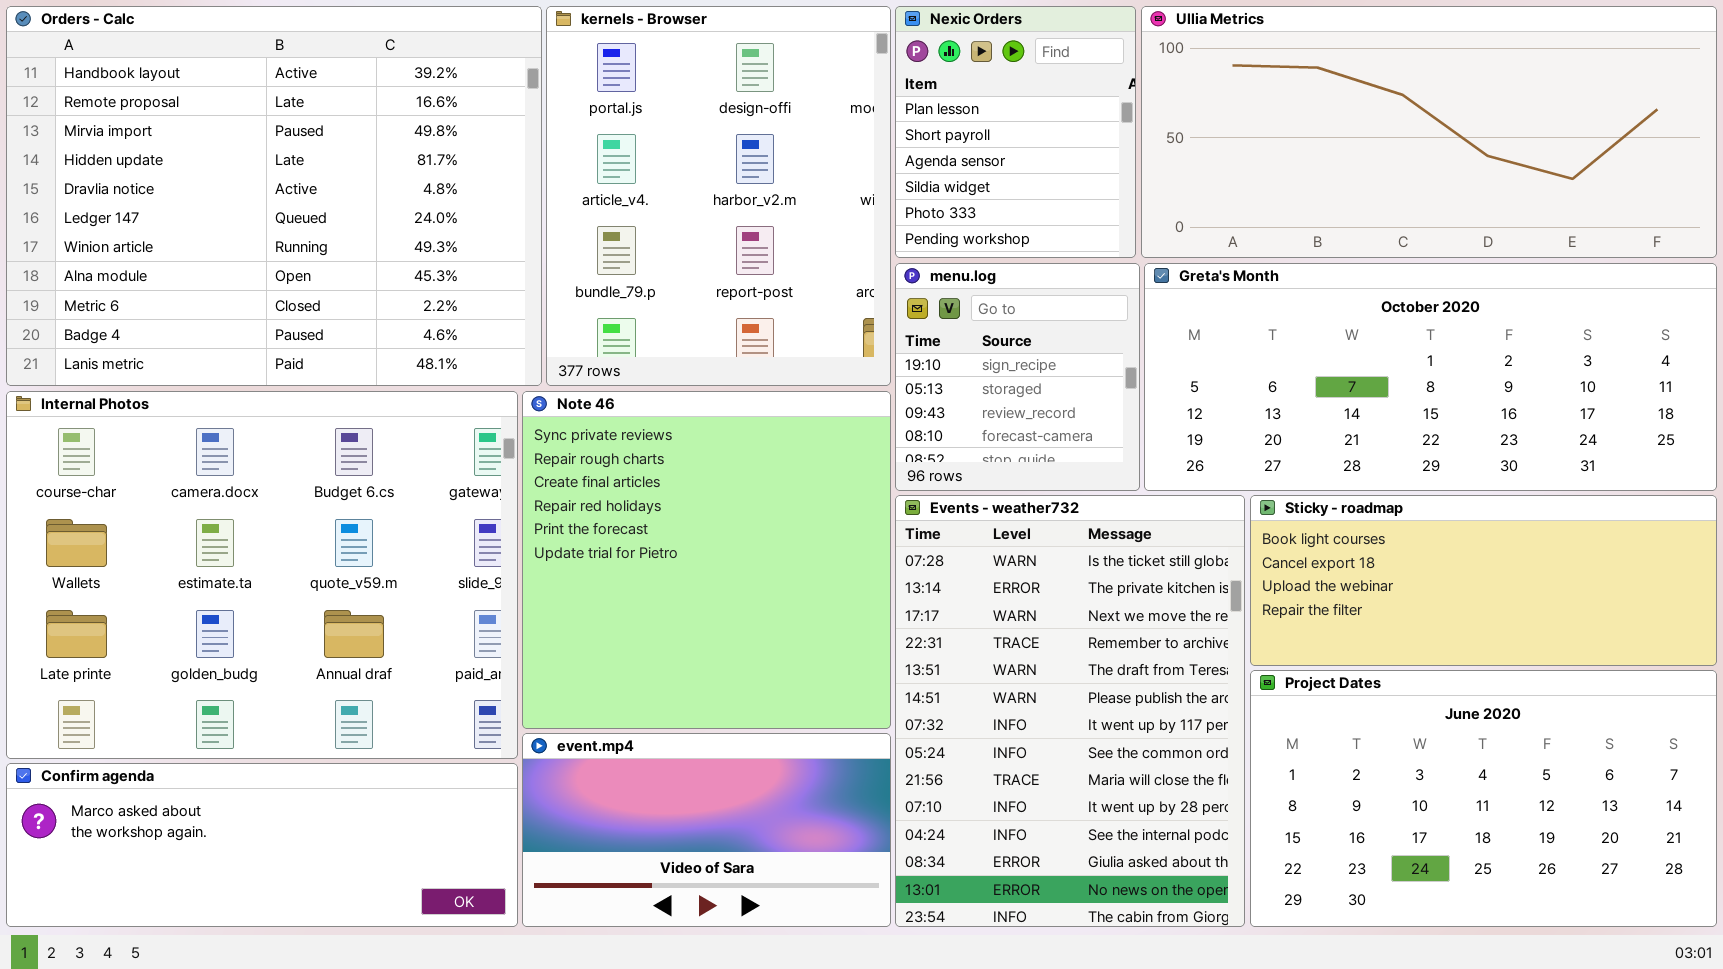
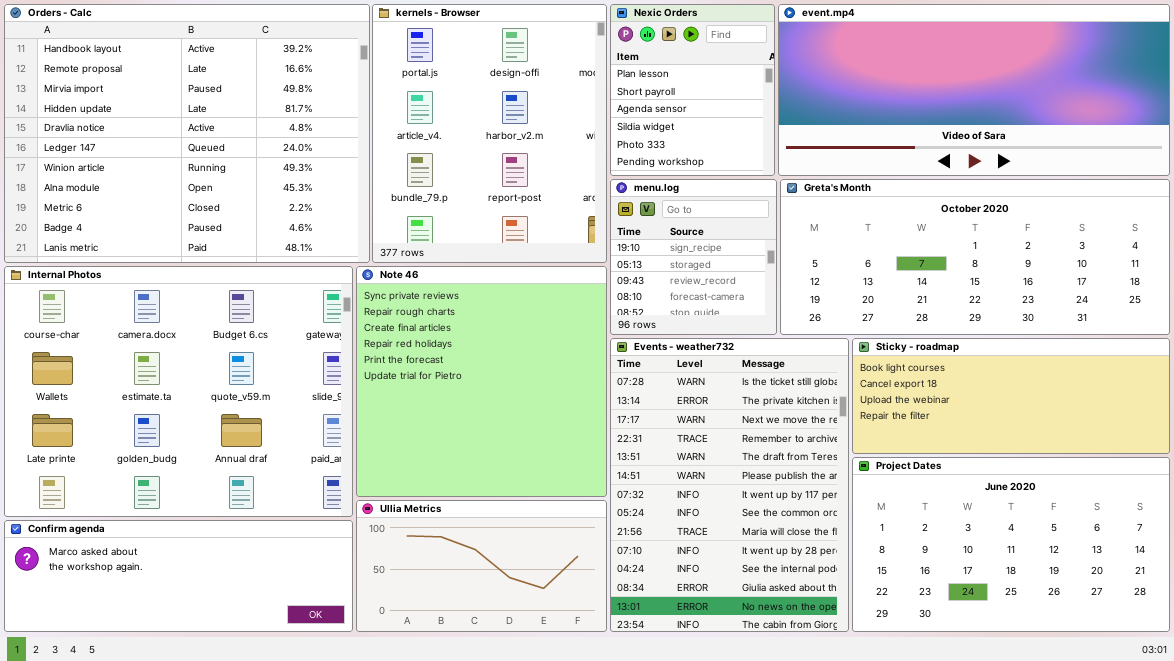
Ullia Metrics: [1141,6,1717,258] -> [356,500,607,632], moved, resized
event.mp4: [522,733,891,927] -> [778,4,1170,176], moved, resized

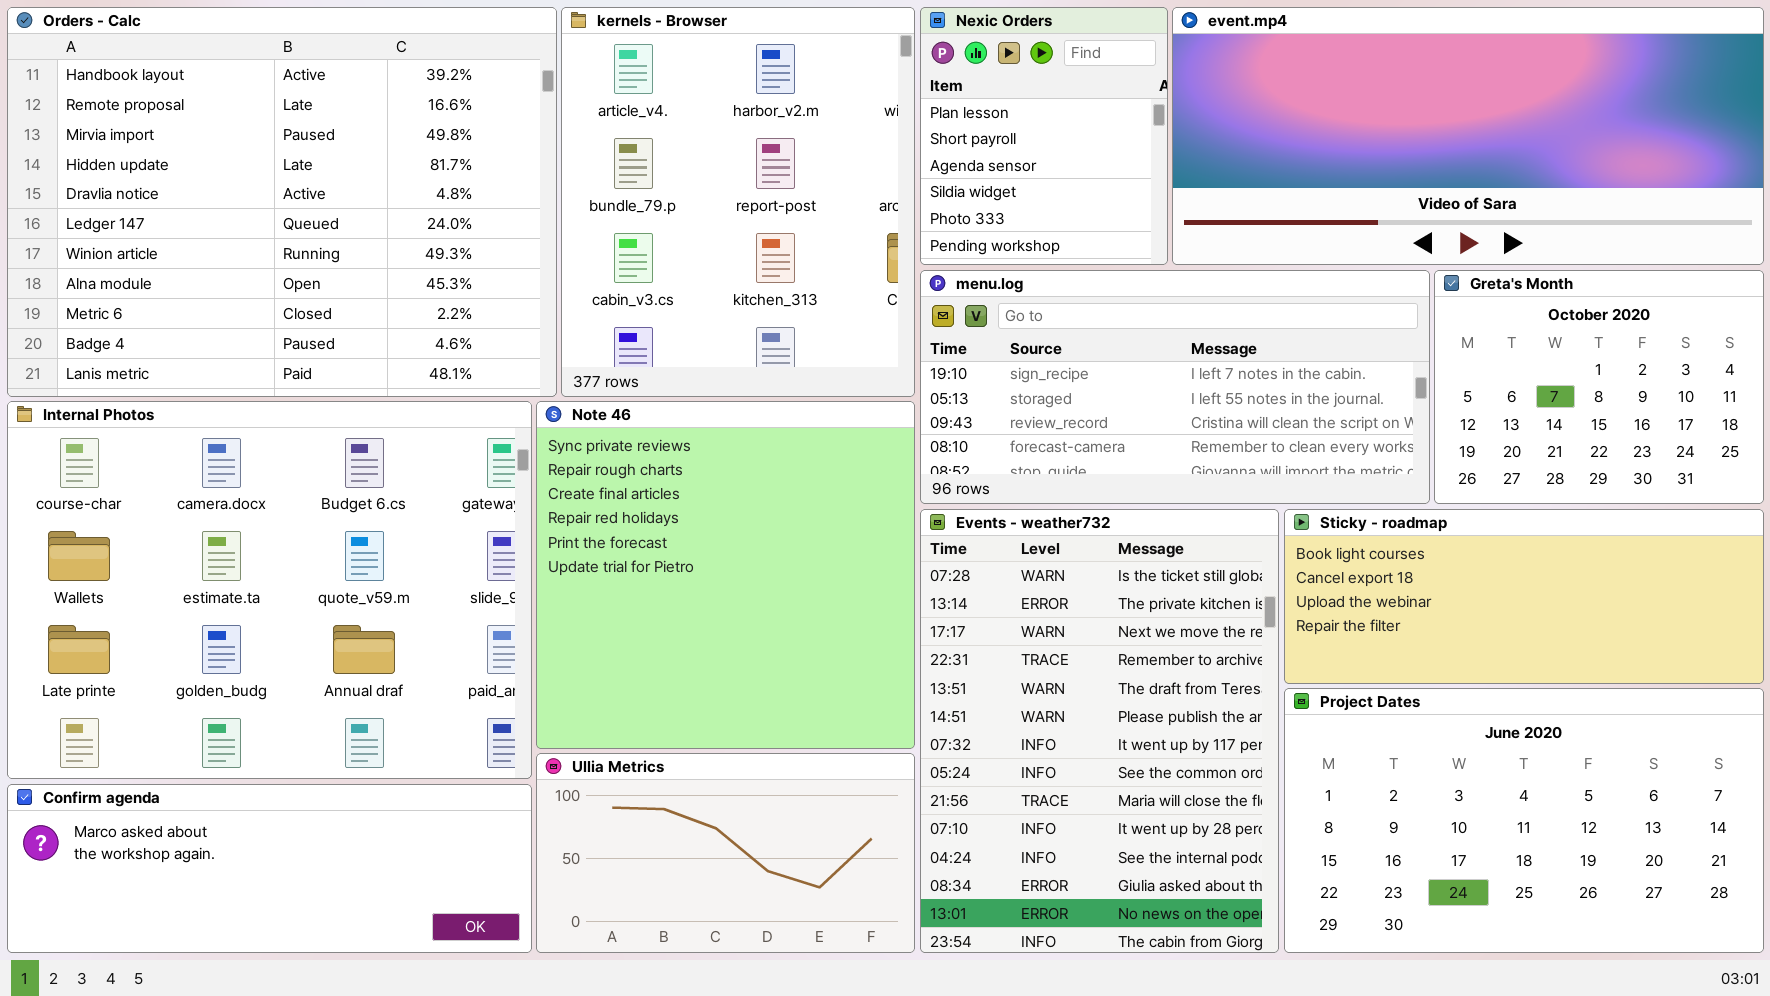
kernels - Browser: [372,4,607,263] -> [561,7,915,397], scrolled down 1 row
menu.log: [610,179,777,335] -> [920,270,1430,504], resized
Greta's Month: [780,179,1170,335] -> [1434,270,1764,504], resized

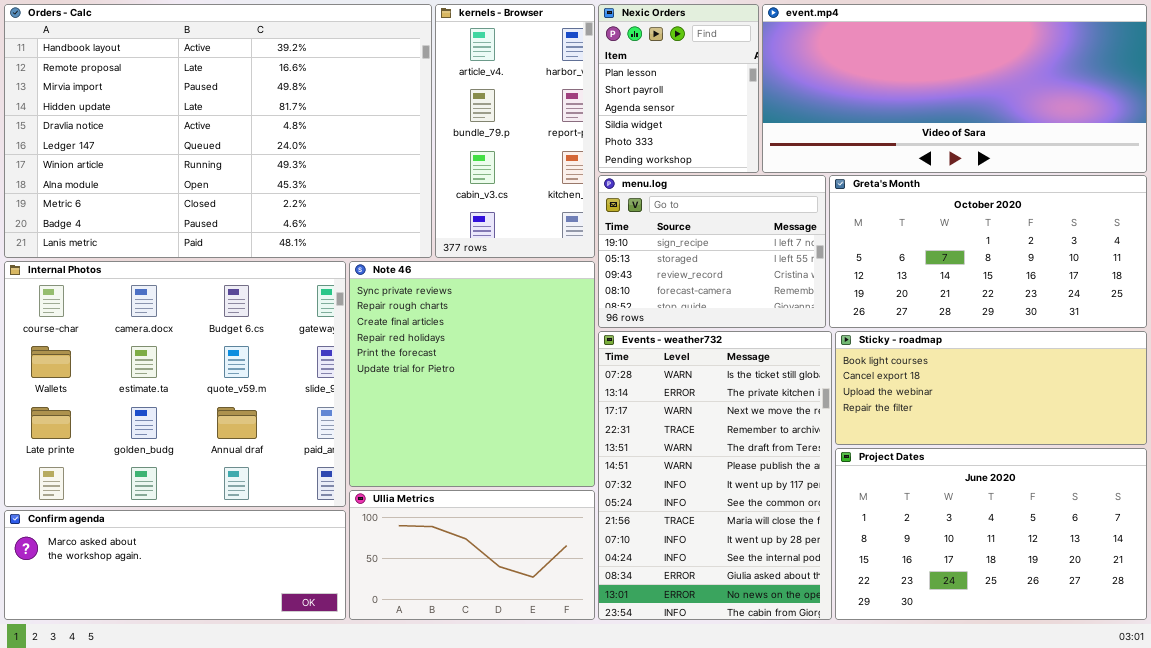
Orders - Calc: [7,7,557,397] -> [4,4,432,258], resized
kernels - Browser: [561,7,915,397] -> [435,4,595,258], resized
menu.log: [920,270,1430,504] -> [598,175,826,328], resized
Greta's Month: [1434,270,1764,504] -> [829,175,1147,328], resized

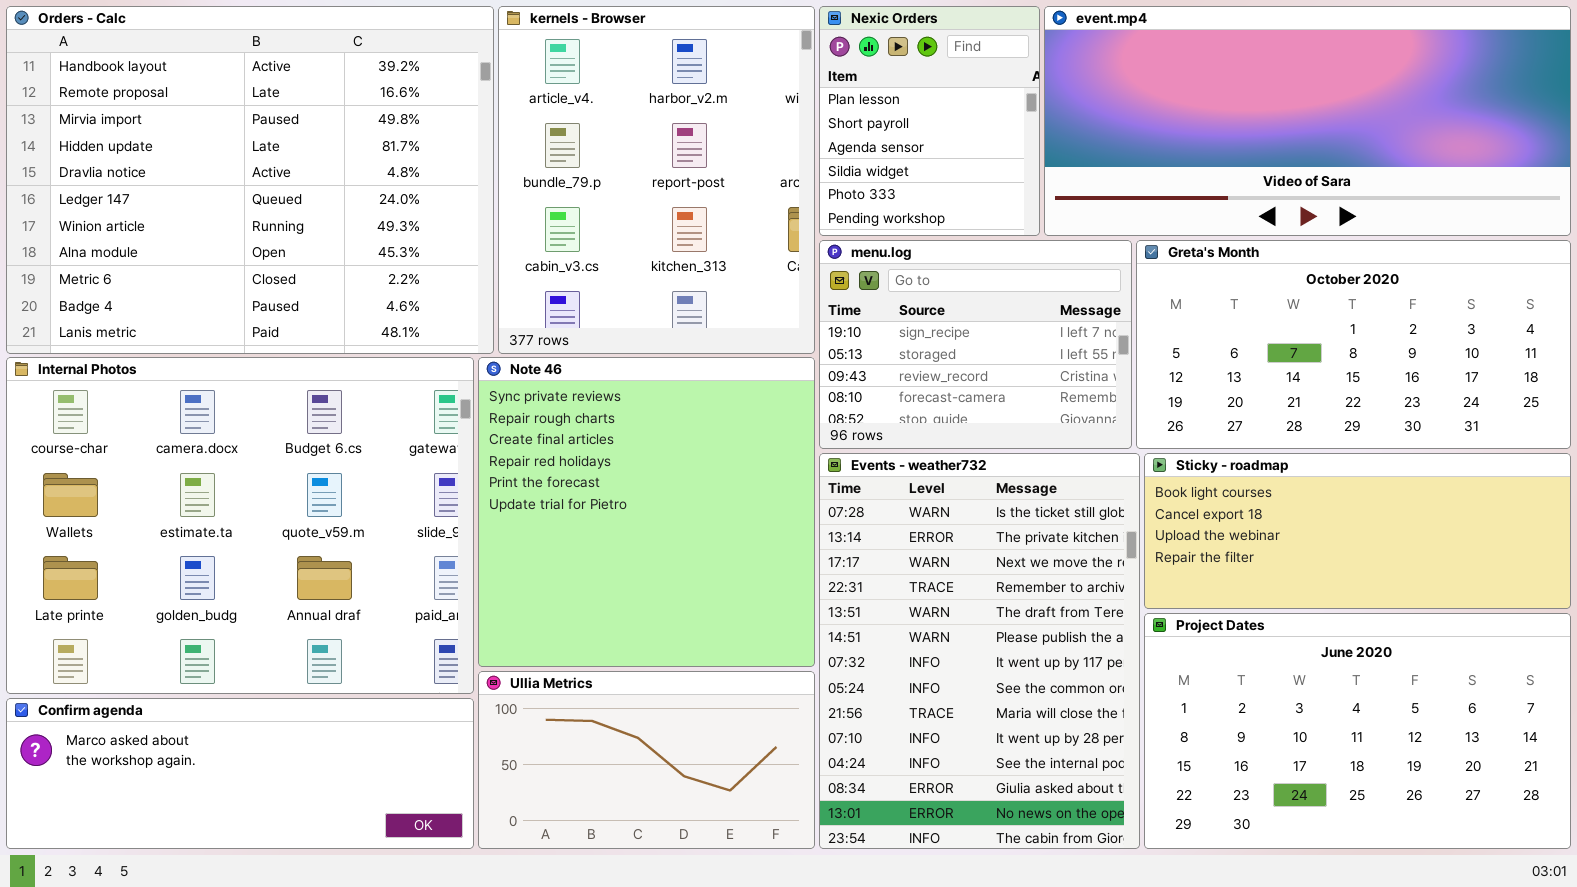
Orders - Calc: [4,4,432,258] -> [6,6,494,354], resized
kernels - Browser: [435,4,595,258] -> [498,6,815,354], resized

